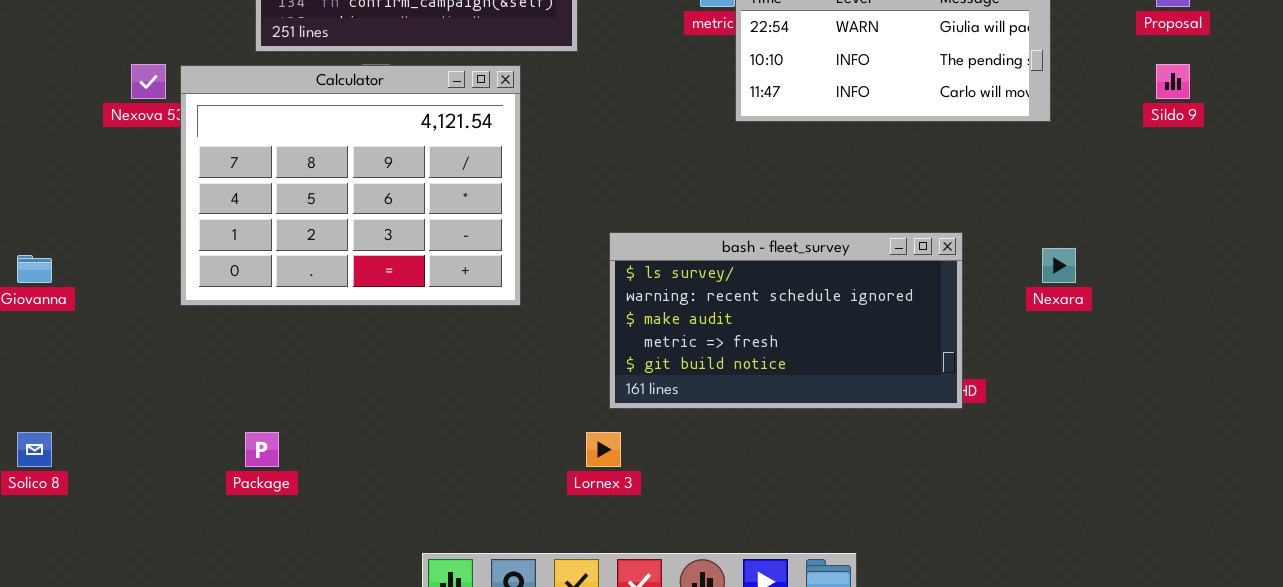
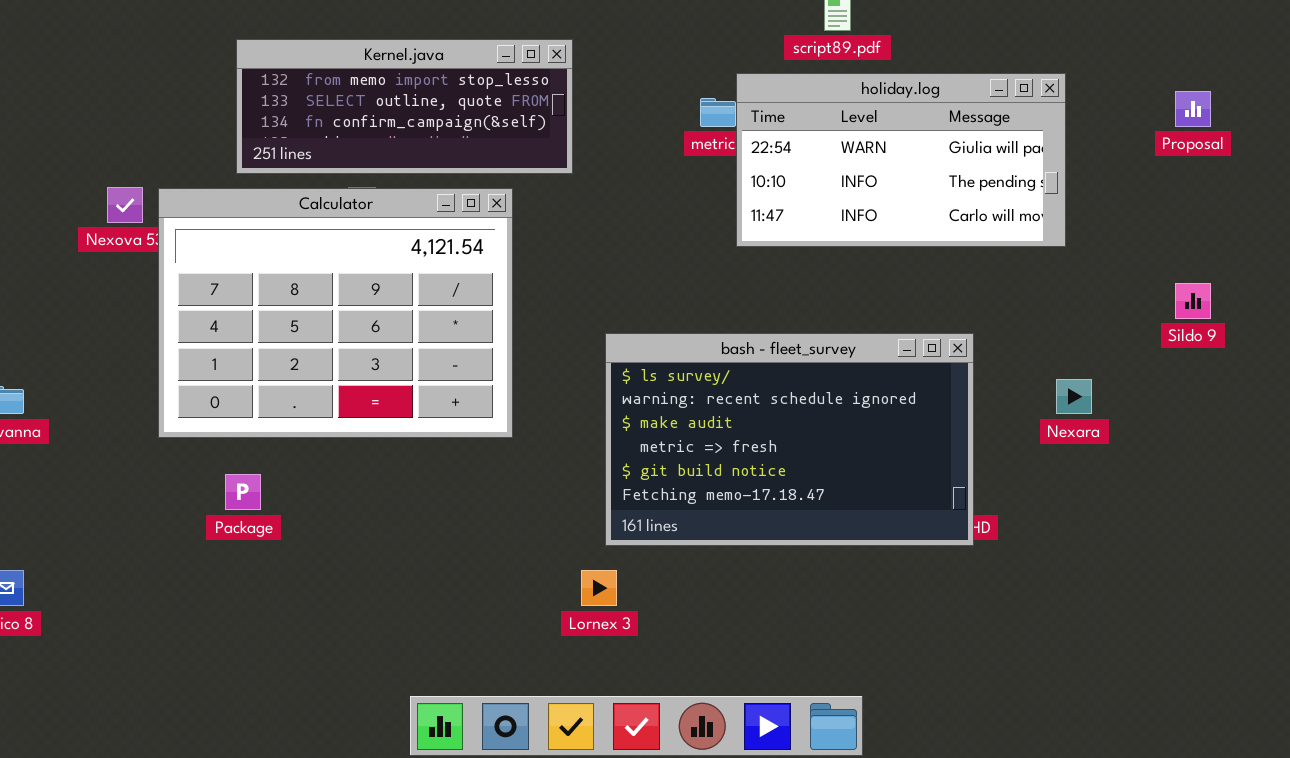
Sildo 9: [1156,64,1190,99] -> [1175,283,1211,319], moved
bash - fleet_survey: [609,232,963,409] -> [605,333,974,546], resized
Package: [245,432,279,467] -> [225,474,261,510], moved

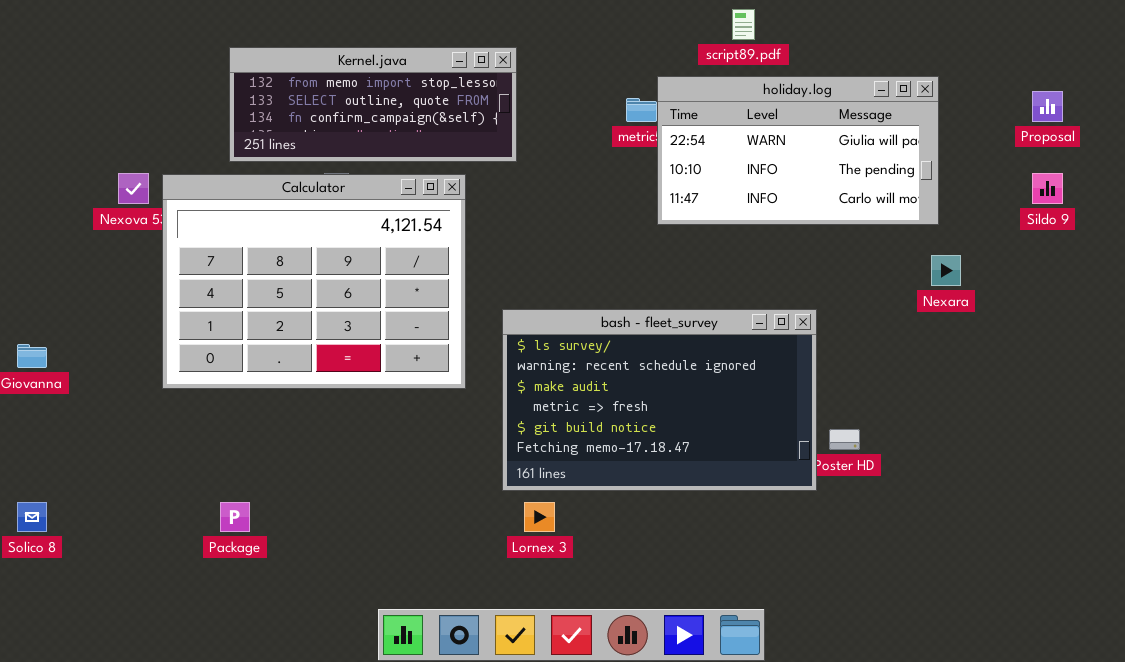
Sildo 9: [1175,283,1211,319] -> [1032,173,1063,204], moved
bash - fleet_survey: [605,333,974,546] -> [502,309,817,491], moved
Nexara: [1056,379,1092,414] -> [931,255,961,286], moved
Package: [225,474,261,510] -> [220,502,250,532], moved

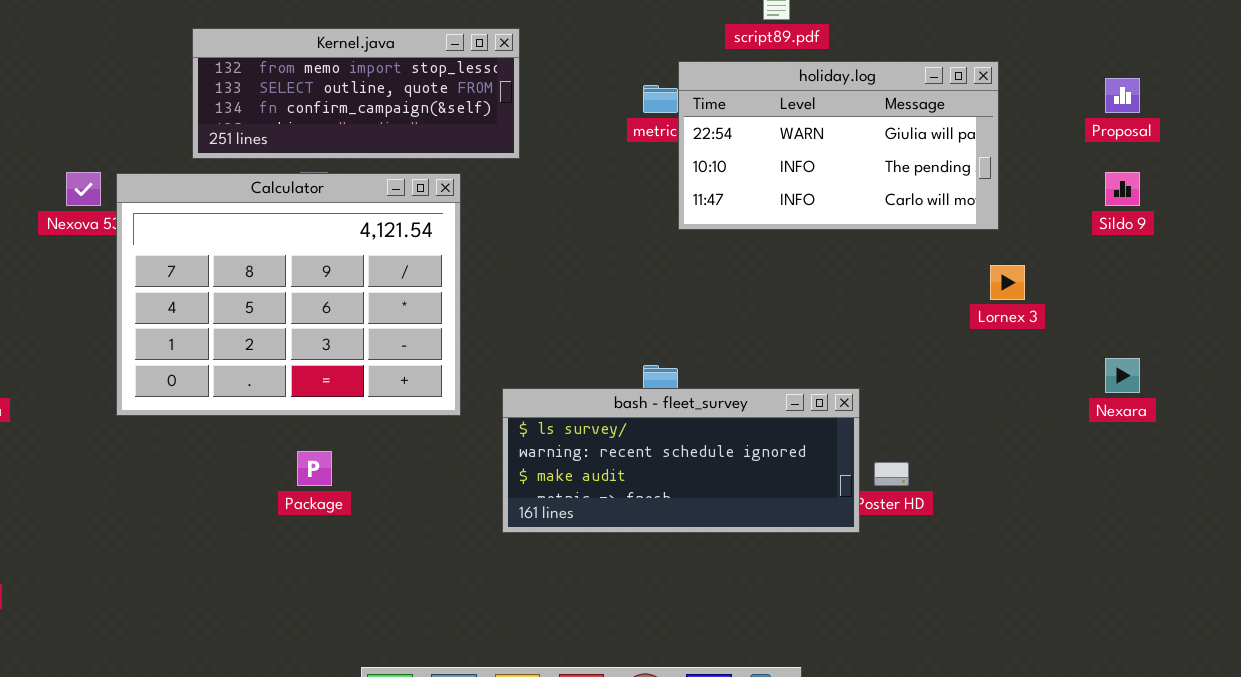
Nexara: [931,255,961,286] -> [1105,358,1140,393], moved
bash - fleet_survey: [502,309,817,491] -> [502,388,860,533], resized
Package: [220,502,250,532] -> [297,451,332,486], moved
Lornex 3: [524,502,555,532] -> [990,265,1025,300], moved

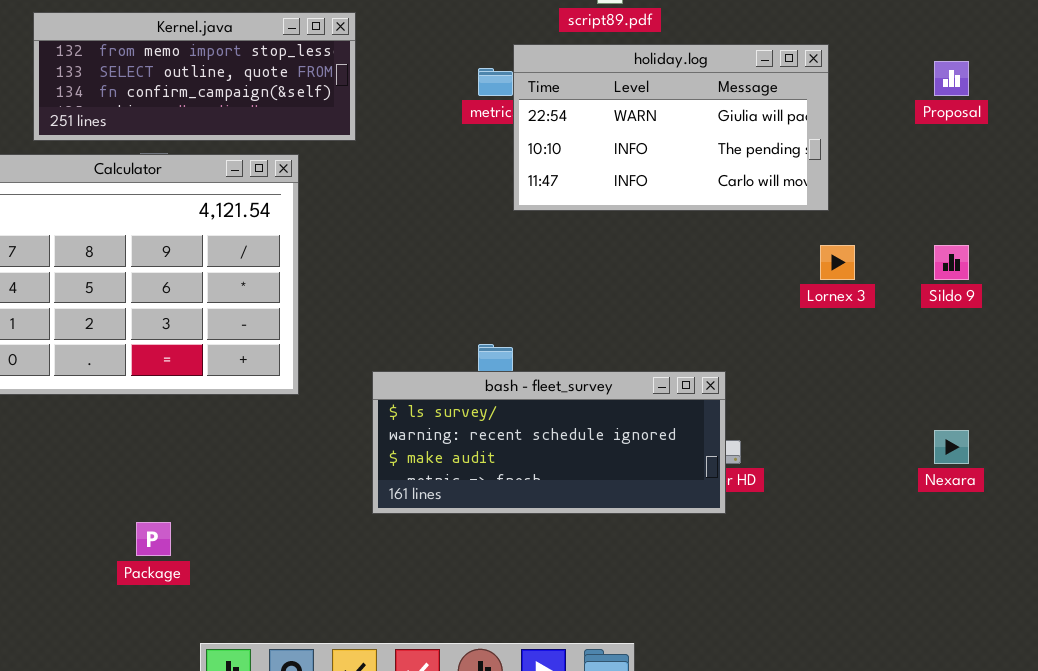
Sildo 9: [1105,172,1140,206] -> [934,245,969,280], moved
Nexara: [1105,358,1140,393] -> [934,430,969,464], moved
bash - fleet_survey: [502,388,860,533] -> [372,371,726,514], moved
Package: [297,451,332,486] -> [136,522,171,556], moved

